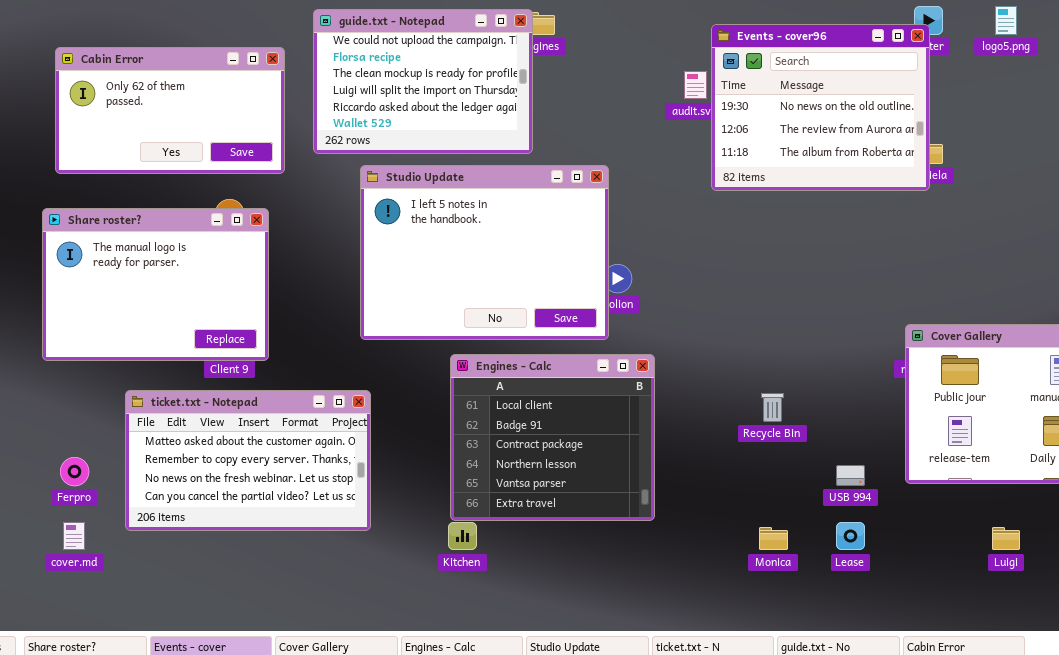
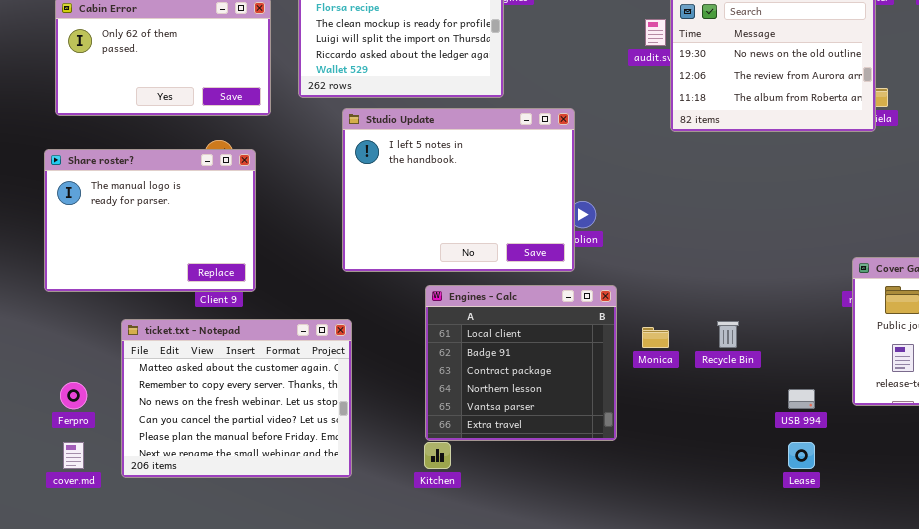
ticket.txt - Notepad: [125,390,371,531] -> [121,319,352,478], resized
Monica: [759,527,788,550] -> [642,327,669,348], moved

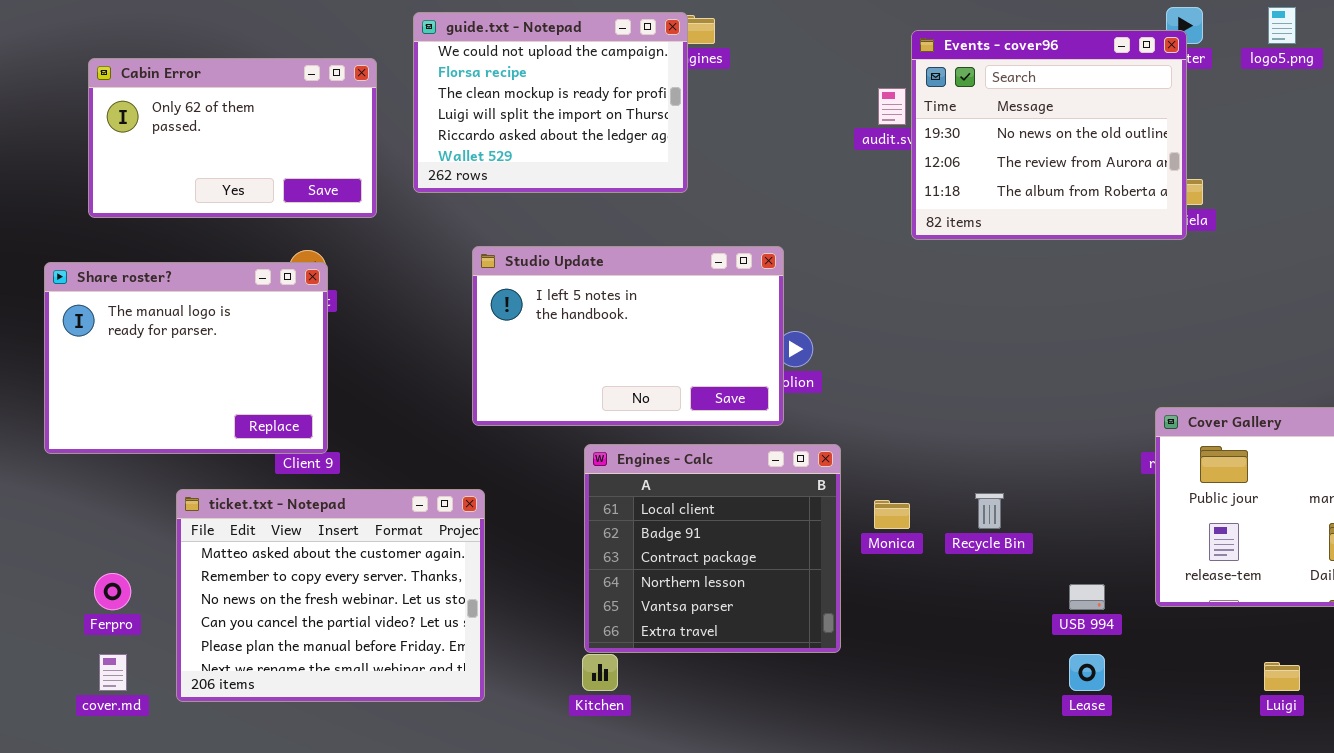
Studio Update: [342,108,575,272] -> [472,246,784,426], resized
Share roster?: [44,149,256,292] -> [44,262,328,454], moved

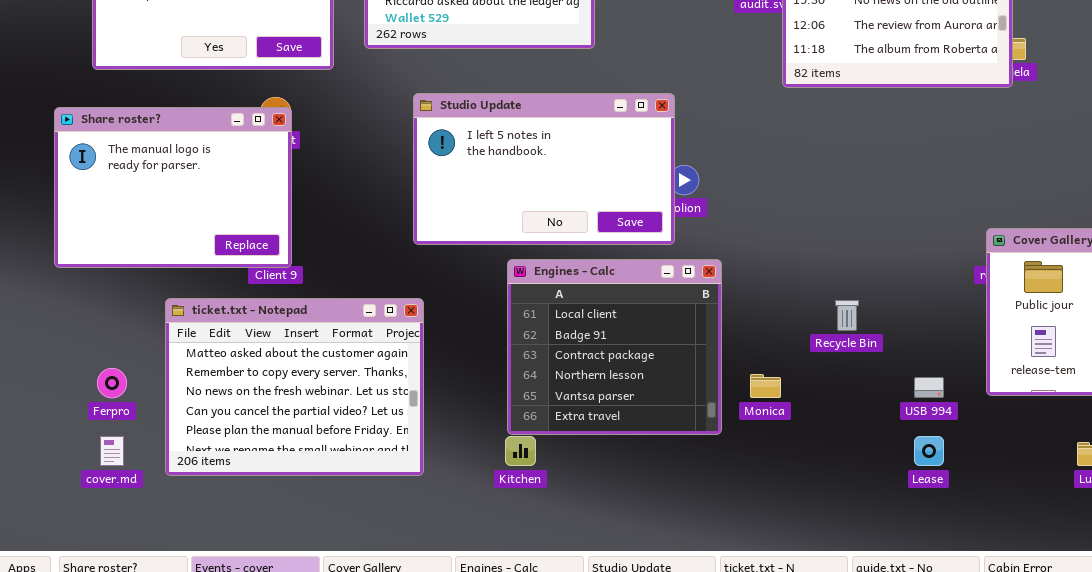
Monica: [874,500,910,529] -> [750,374,781,398], moved

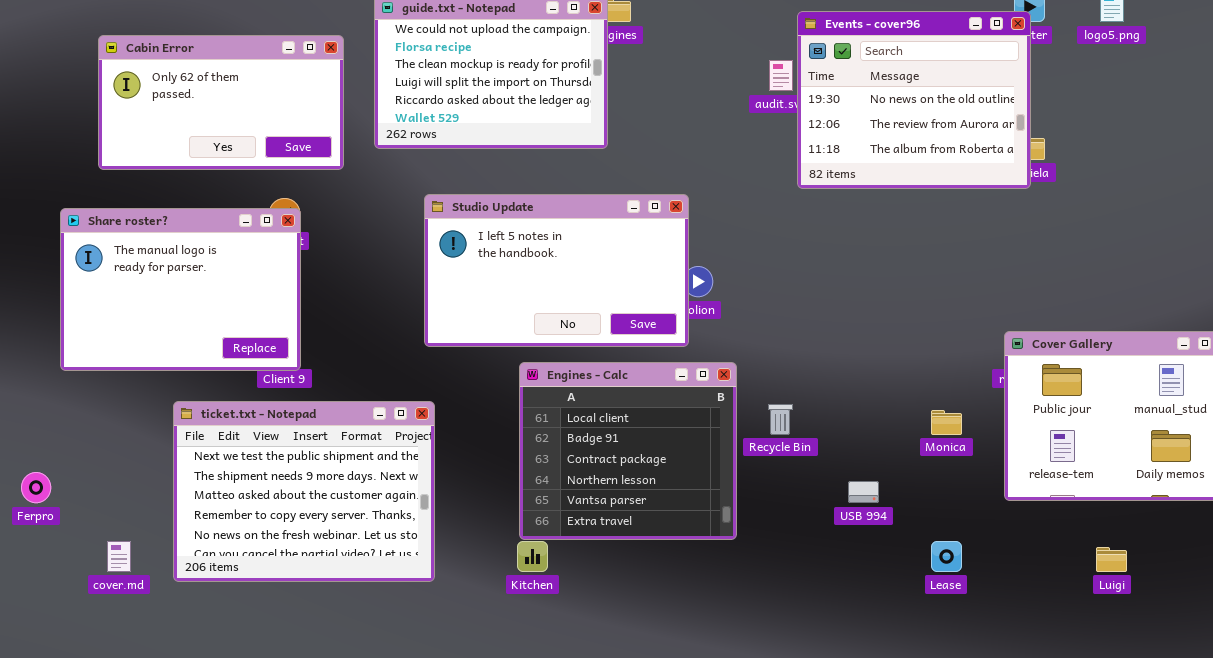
ticket.txt - Notepad: [165,298,424,476] -> [173,401,435,582], scrolled up 2 rows
Recycle Bin: [835,300,859,331] -> [768,404,793,435], moved
Ferpro: [97,368,127,398] -> [21,472,51,503], moved
Monica: [750,374,781,398] -> [931,410,962,435], moved
USB 994: [914,377,944,398] -> [848,481,879,503], moved

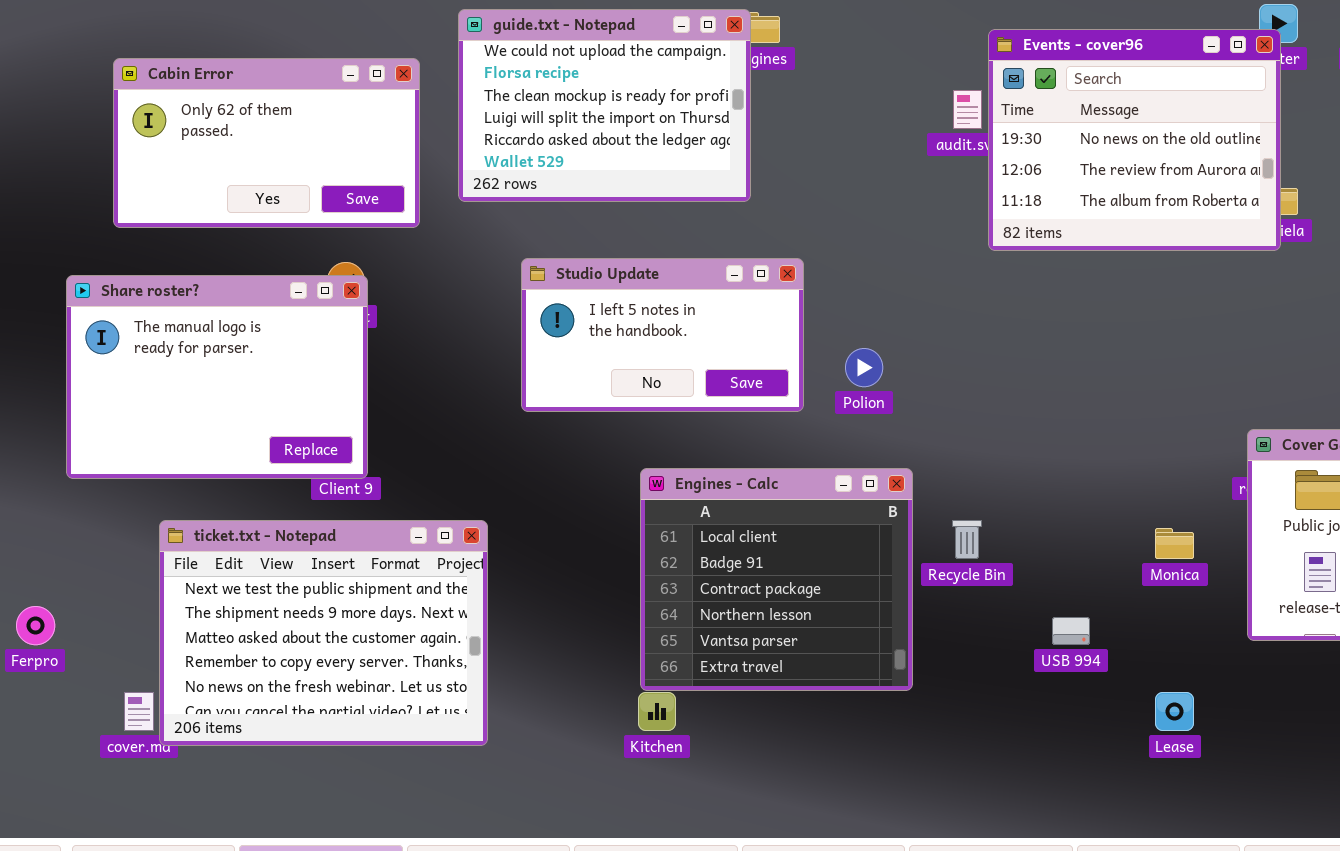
Studio Update: [424,194,689,347] -> [521,258,804,412], resized
ticket.txt - Notepad: [173,401,435,582] -> [159,520,488,746], moved

